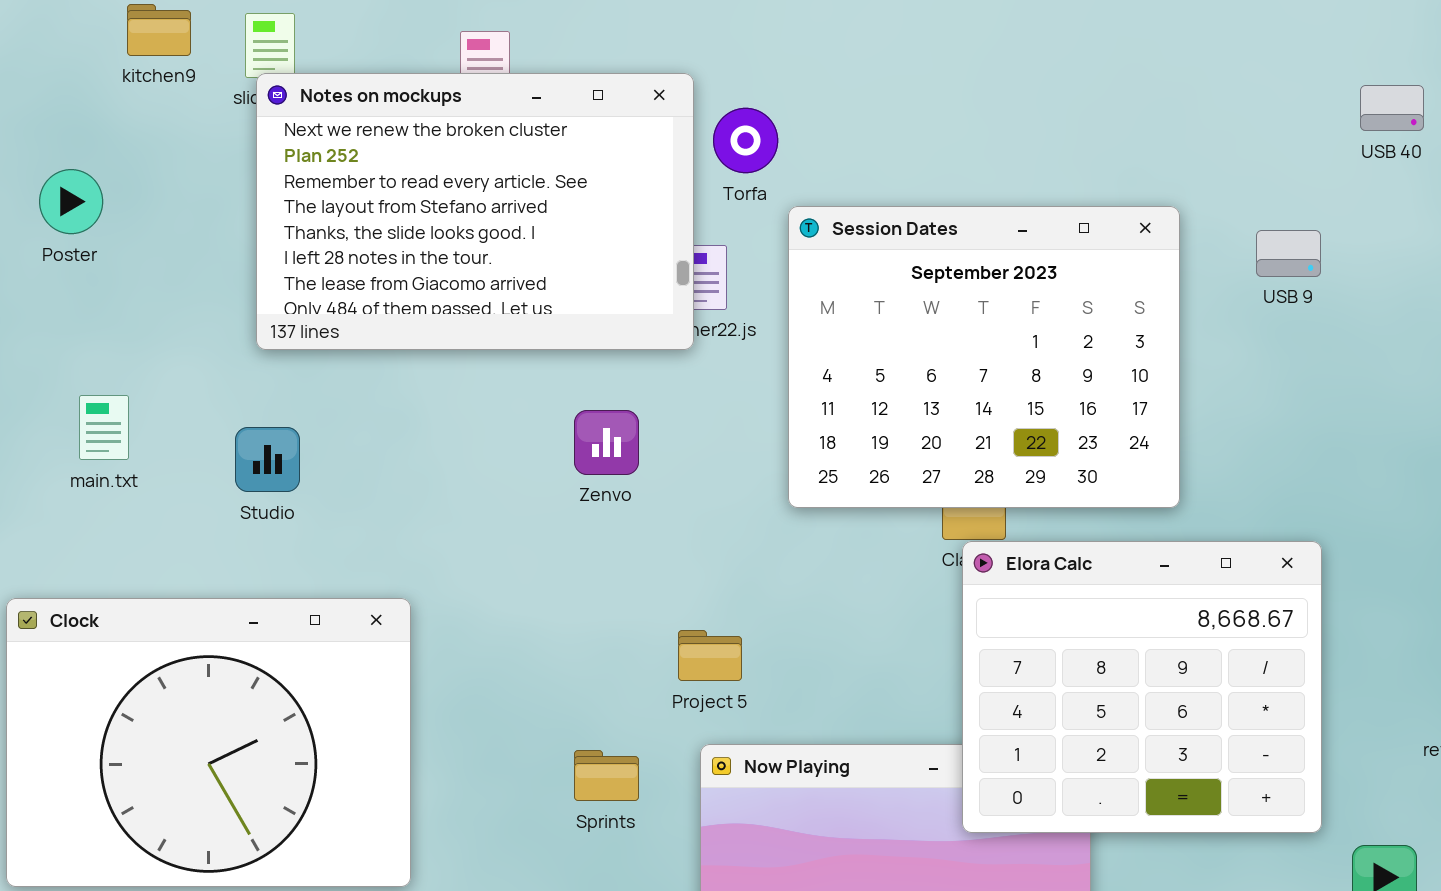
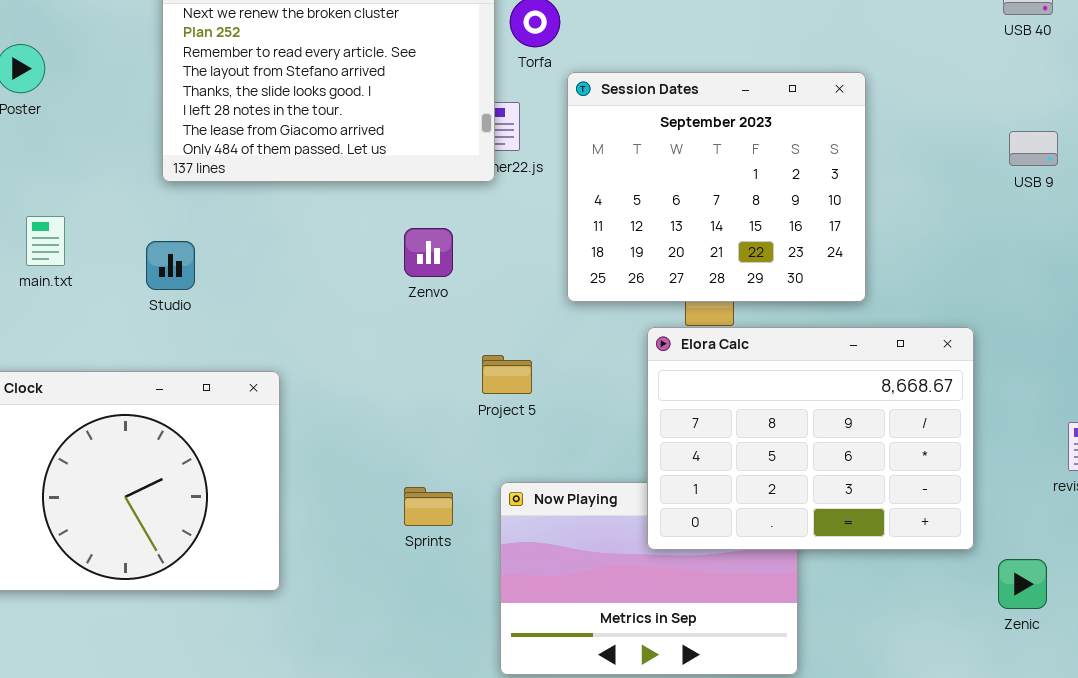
USB 9: [1256,230,1321,277] -> [1009,131,1058,166], moved
Elora Calc: [962,541,1322,833] -> [647,327,974,550], resized
Project 5: [678,630,742,681] -> [482,355,532,394], moved

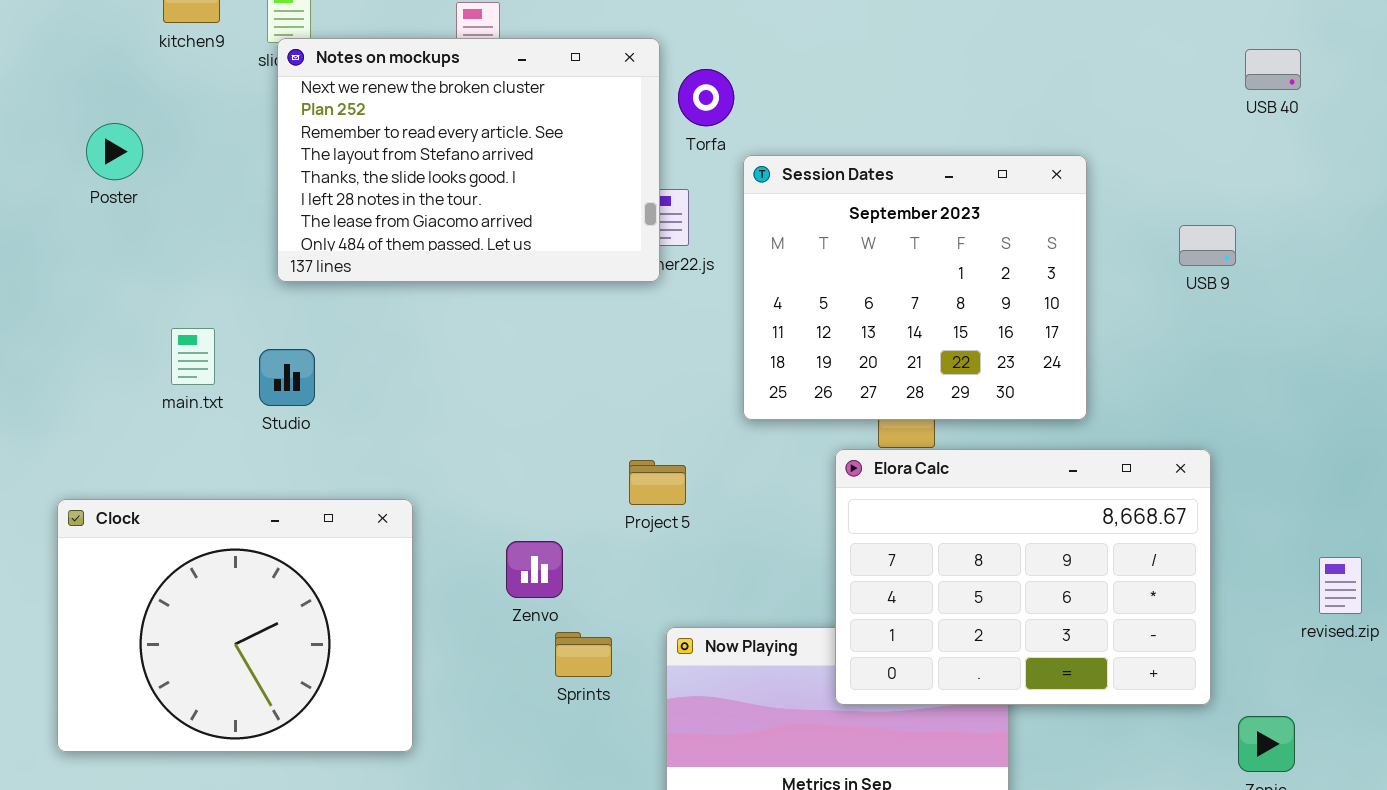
USB 9: [1009,131,1058,166] -> [1179,225,1236,266], moved
main.txt: [26,216,65,266] -> [171,328,215,385], moved
Zenvo: [404,228,453,277] -> [506,541,563,598], moved
Project 5: [482,355,532,394] -> [629,460,686,505], moved

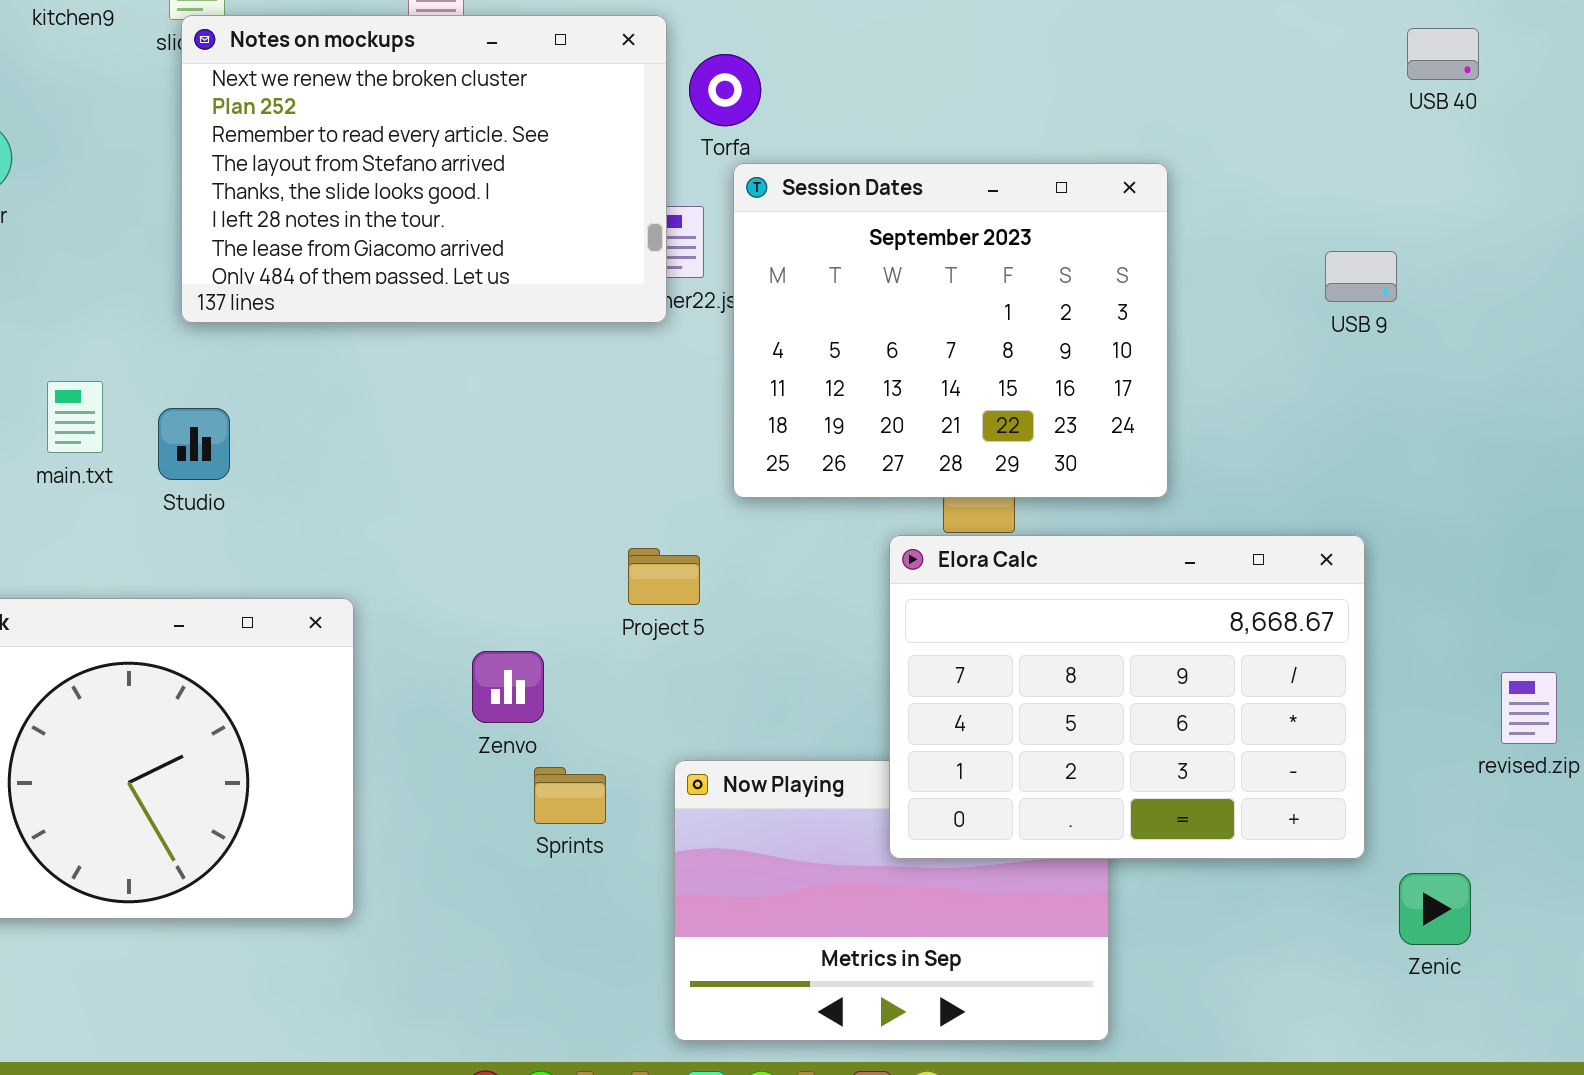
Session Dates: [743,155,1087,420] -> [733,163,1168,498], moved

